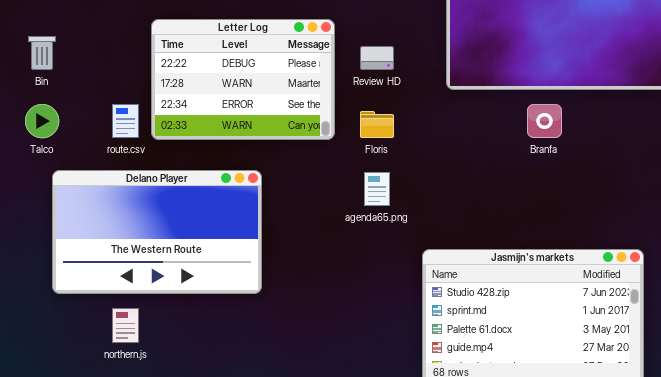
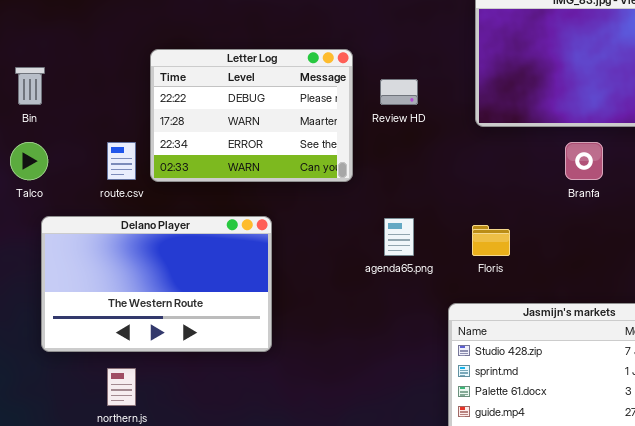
Floris: [360,111,394,138] -> [472,225,510,256], moved

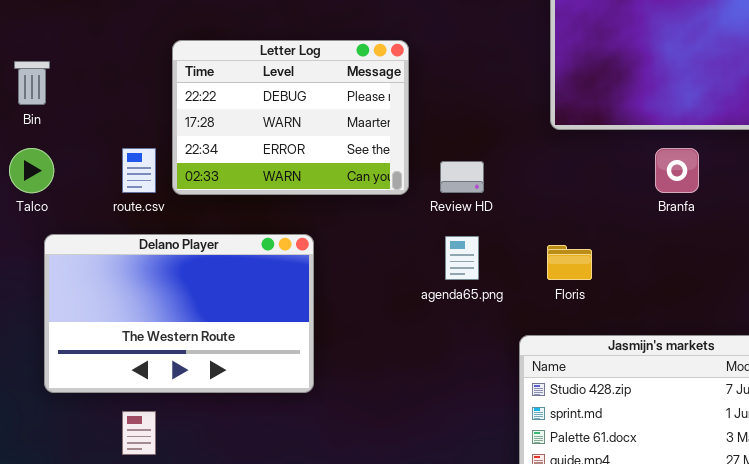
Review HD: [380,79,418,105] -> [440,161,484,193], moved

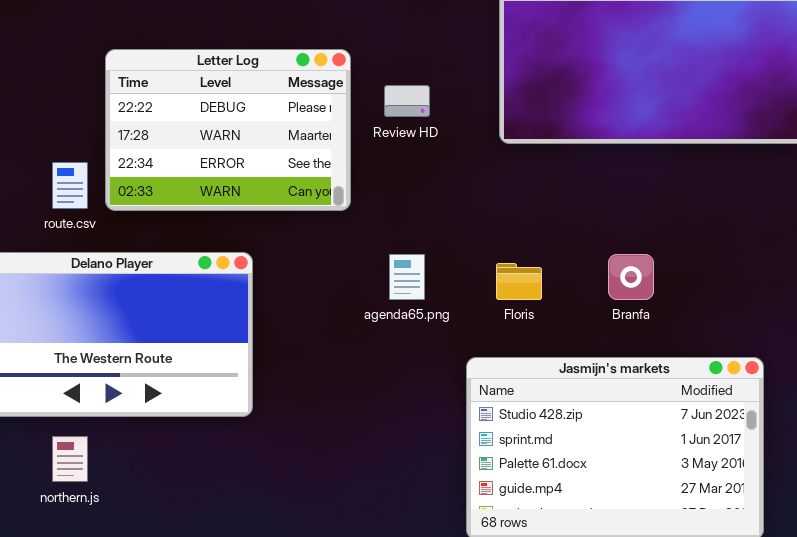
Branfa: [655,148,699,193] -> [608,254,654,300], moved
Review HD: [440,161,484,193] -> [384,85,430,117], moved

